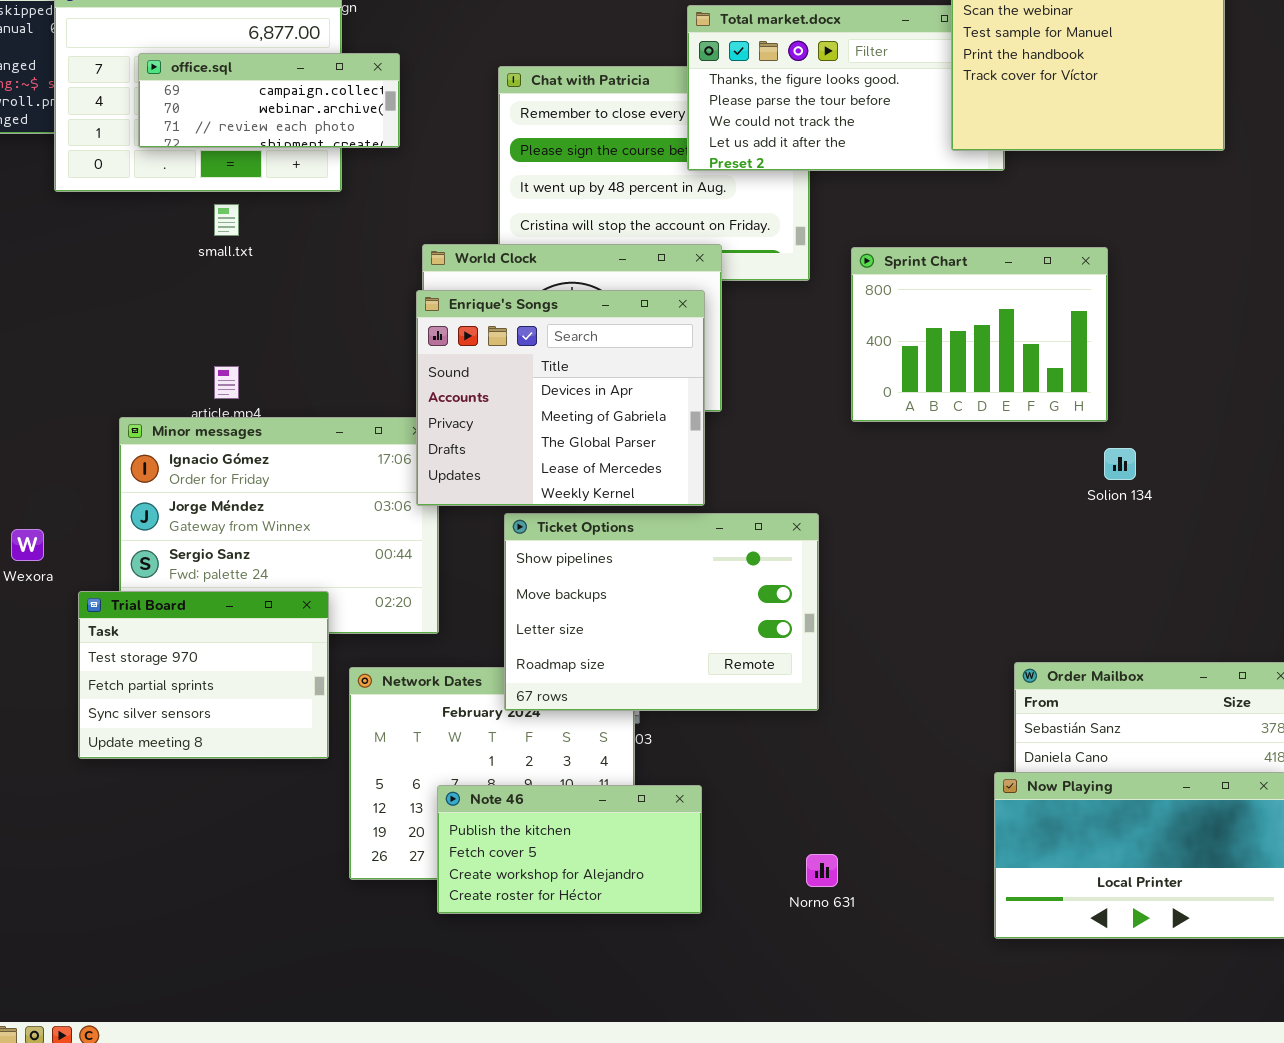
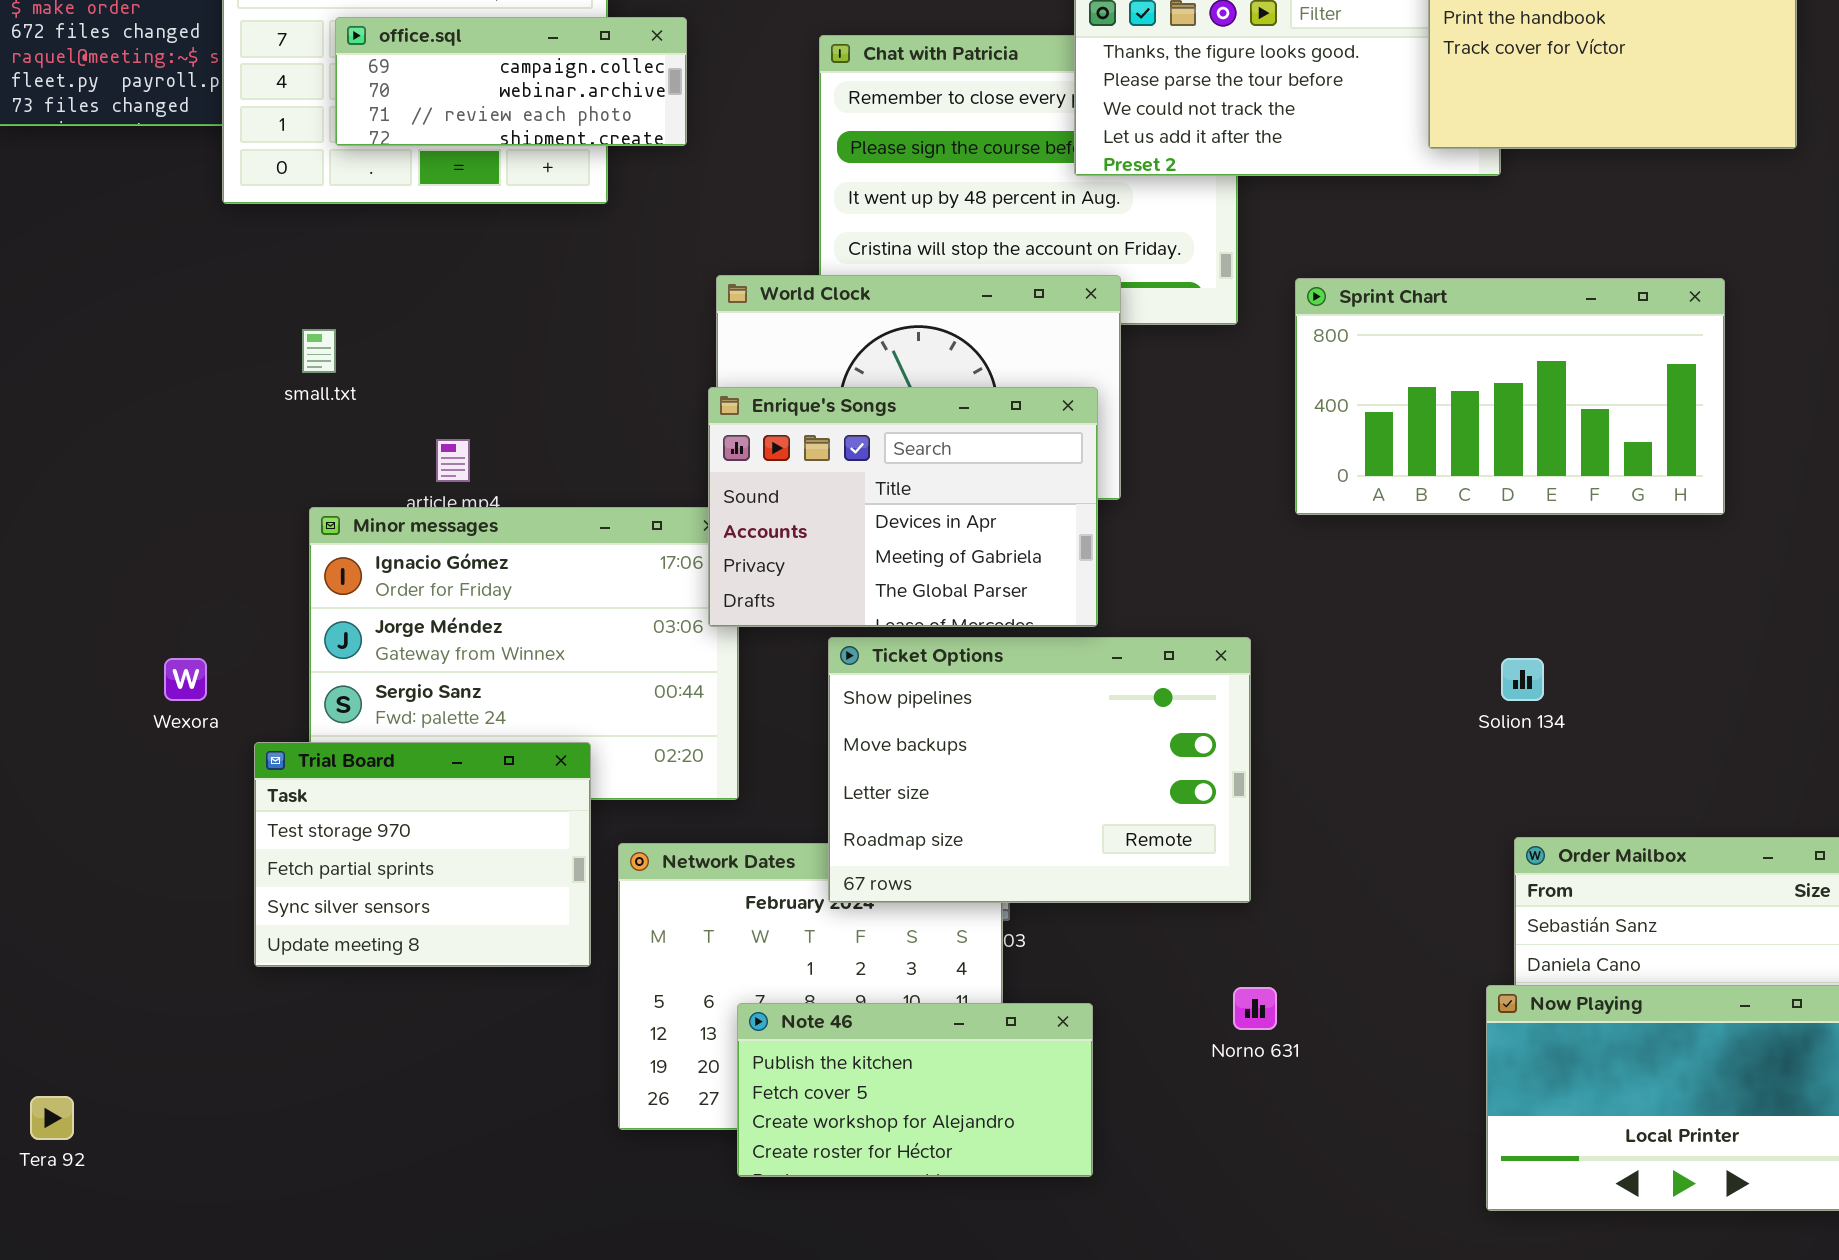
small.txt: [214,204,239,236] -> [302,329,336,373], moved
Sprint Chart: [851,247,1108,422] -> [1295,278,1725,515], resized
Enrique's Songs: [416,290,705,506] -> [708,387,1098,627], resized
Solion 134: [1104,448,1136,480] -> [1501,658,1544,701], moved
Norno 631: [806,854,838,887] -> [1233,987,1277,1030], moved

